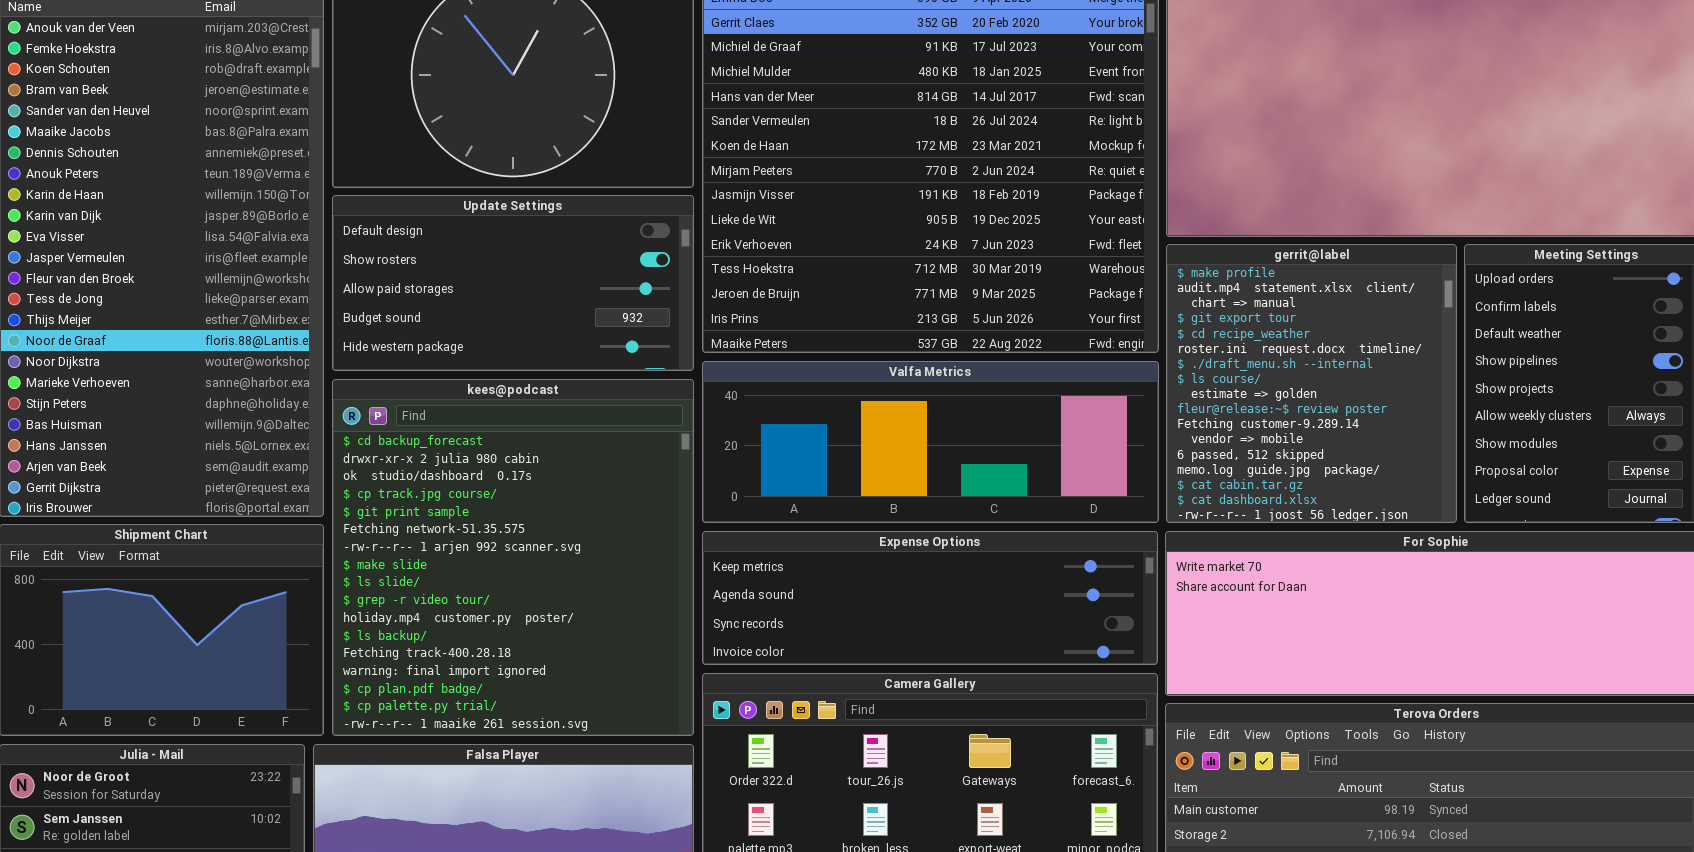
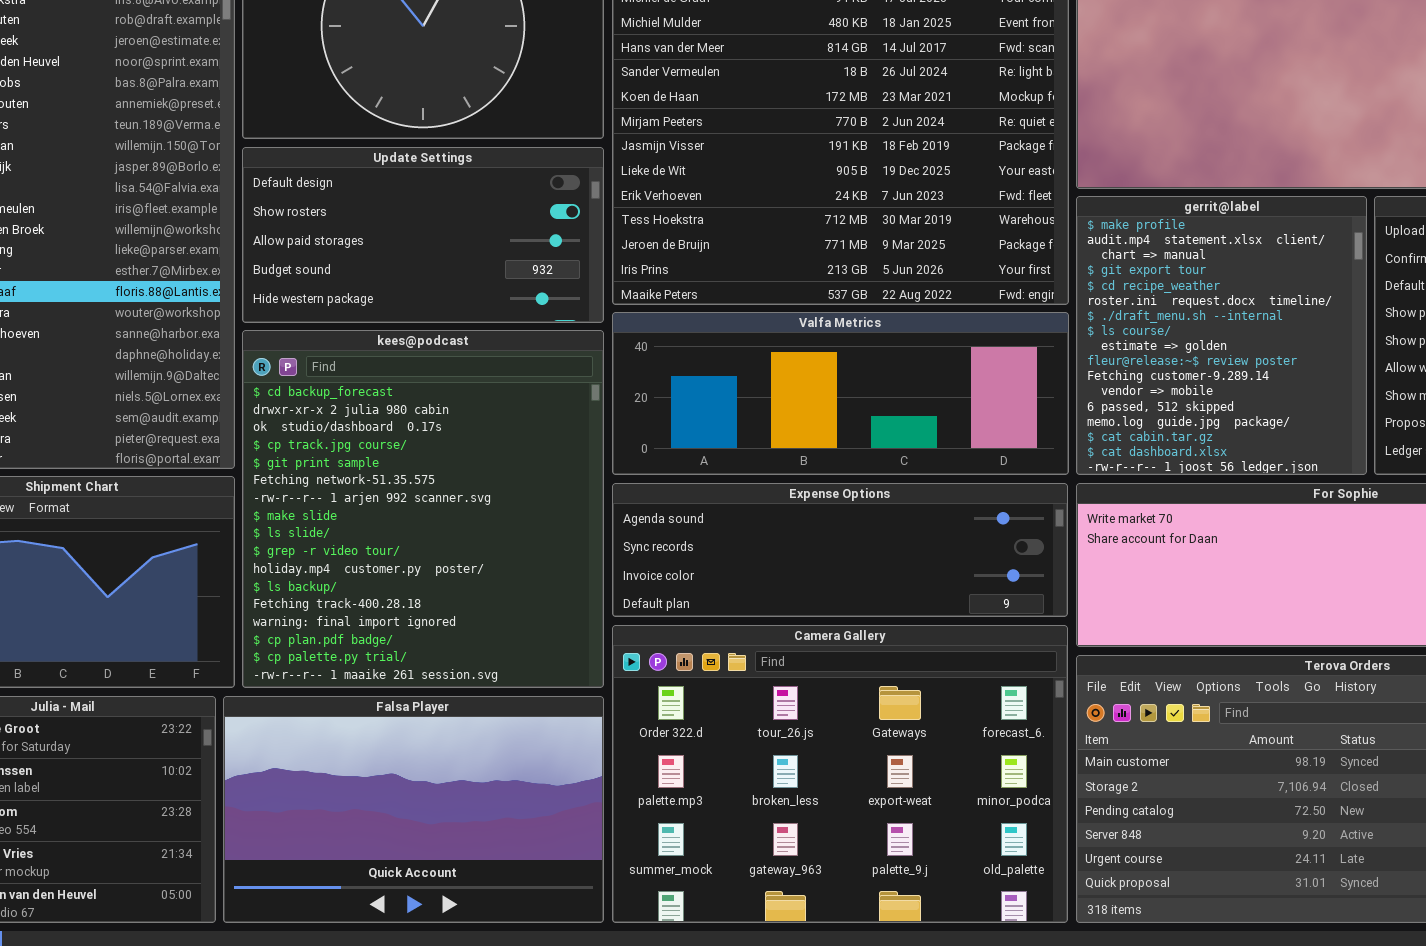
Expense Options: [702,531,1158,665] -> [612,483,1068,617], scrolled down 1 row

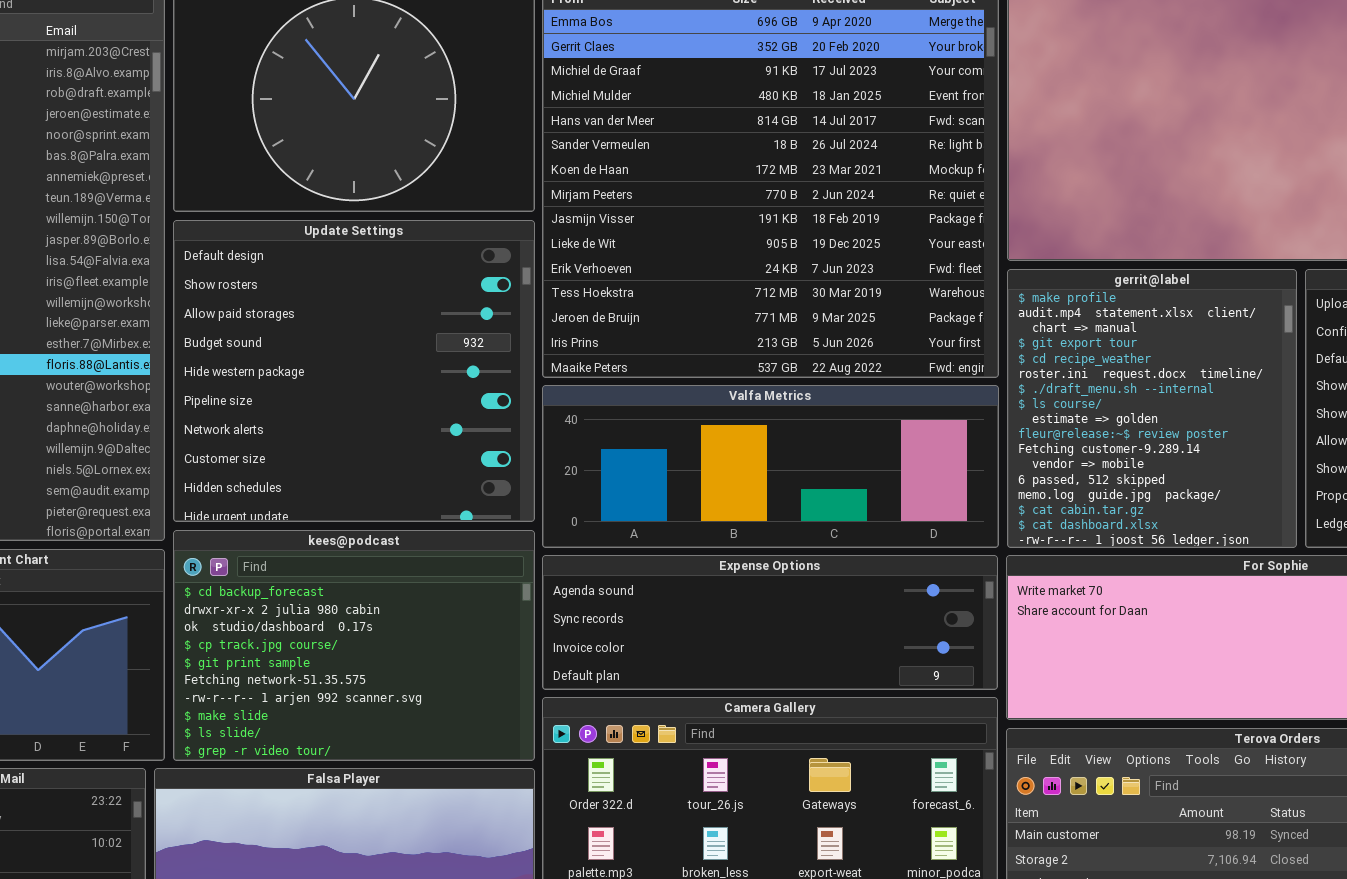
Update Settings: [242,147,604,323] -> [173,220,535,522], resized
kees@podcast: [242,330,604,688] -> [173,530,535,761], resized

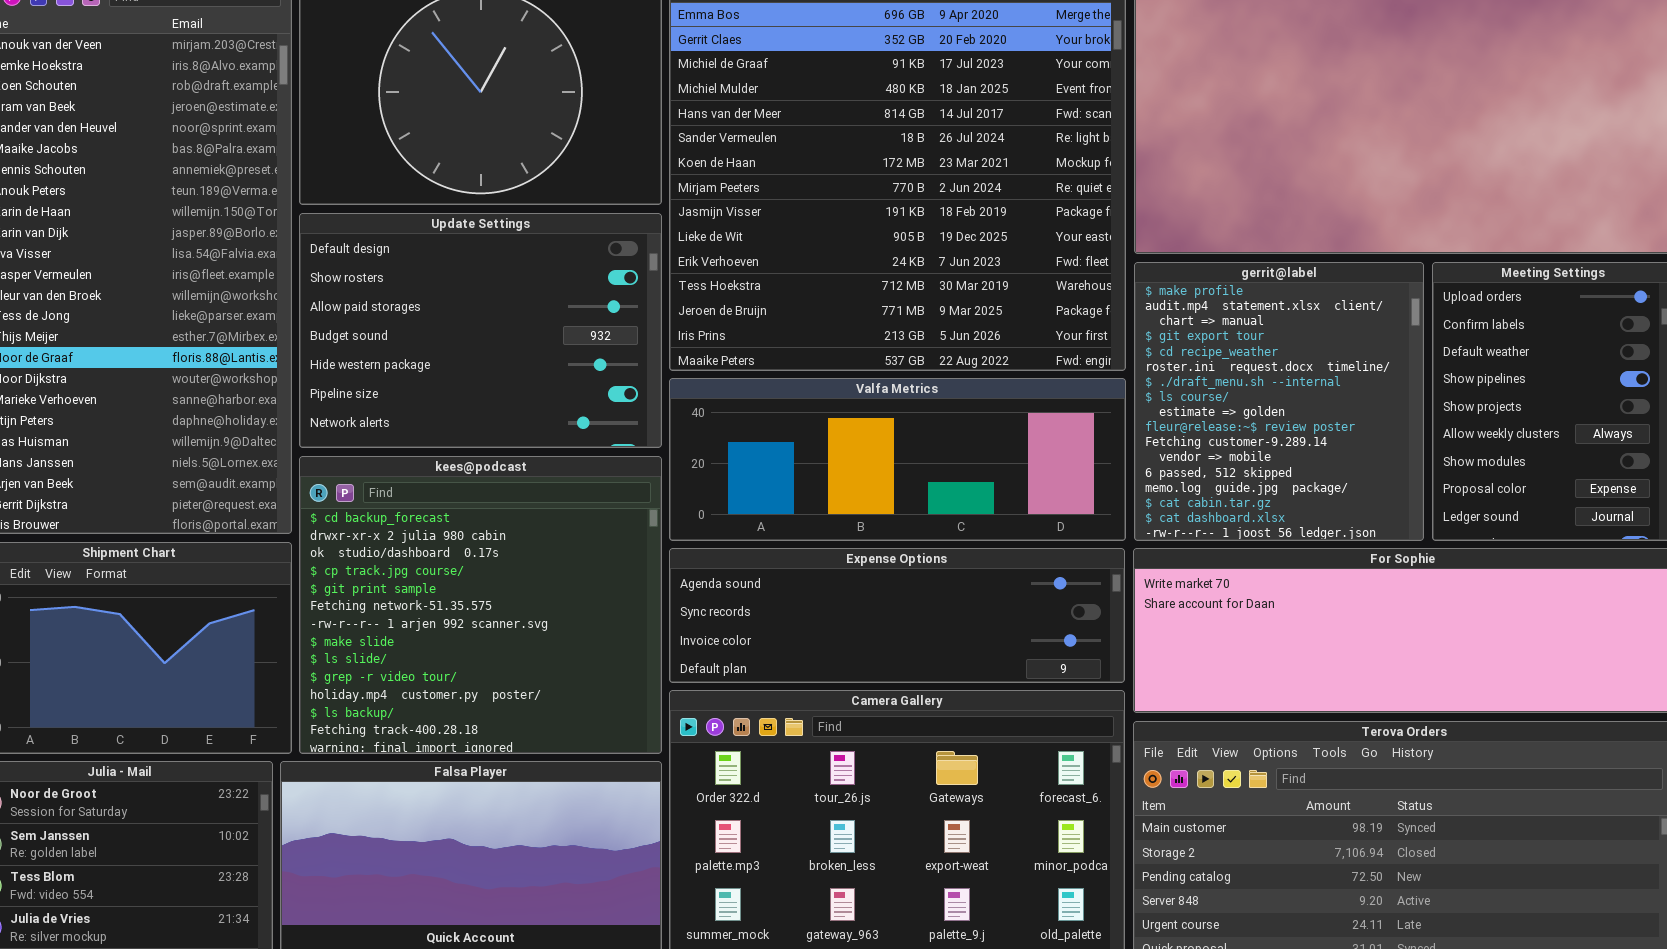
Update Settings: [173,220,535,522] -> [299,213,662,448], resized
kees@podcast: [173,530,535,761] -> [299,456,662,754], resized

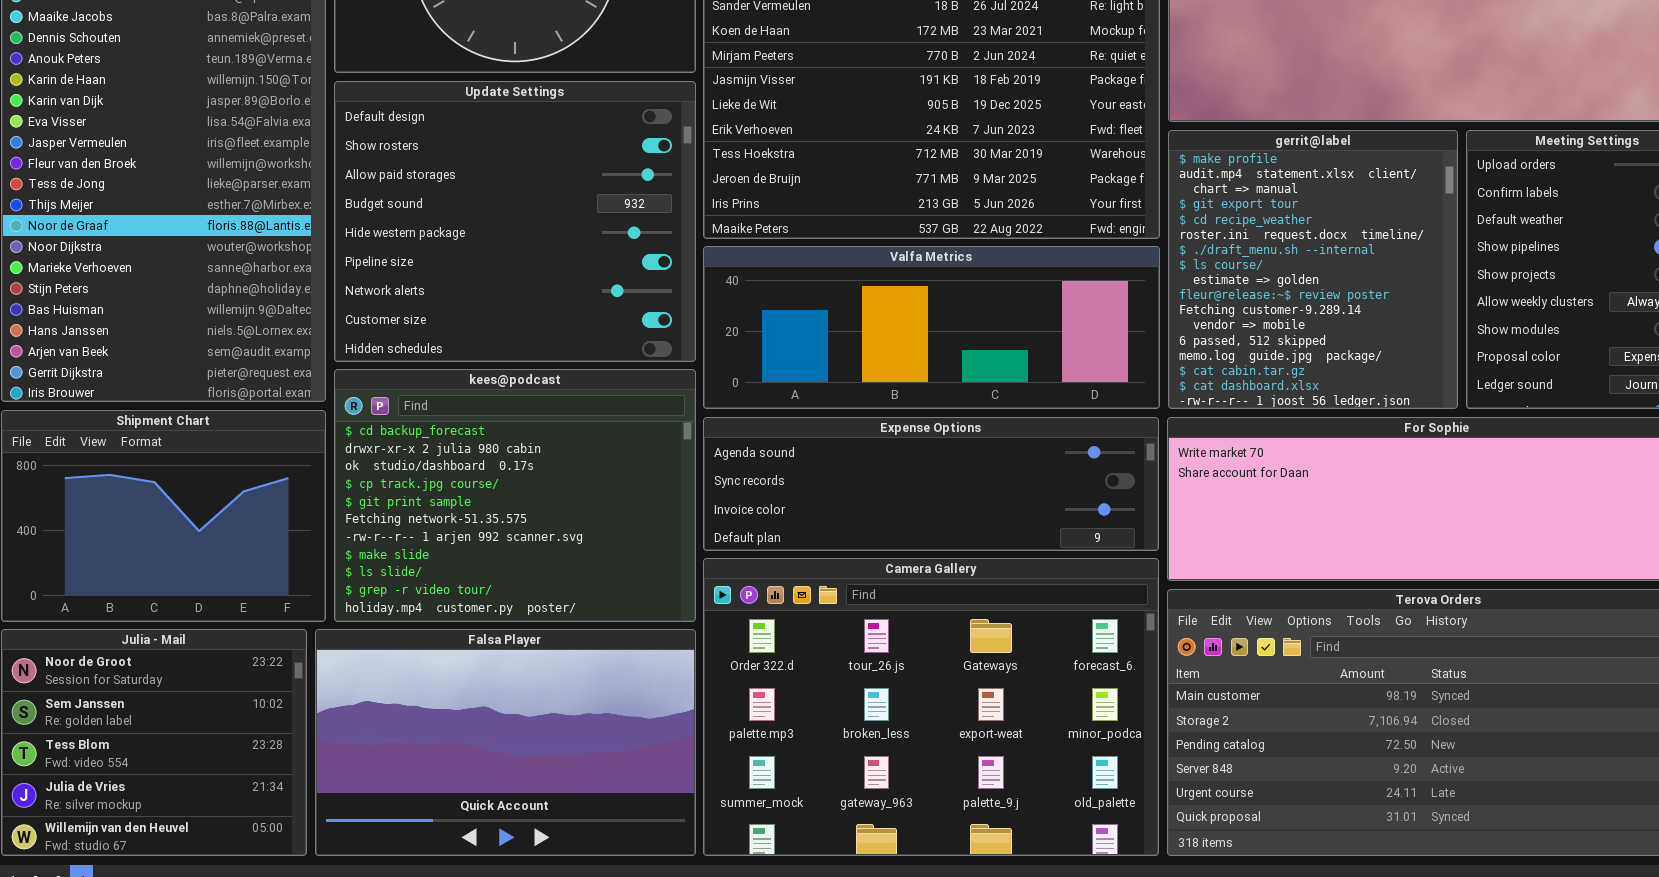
Update Settings: [299,213,662,448] -> [334,81,696,362], resized
kees@podcast: [299,456,662,754] -> [334,369,696,622], resized

